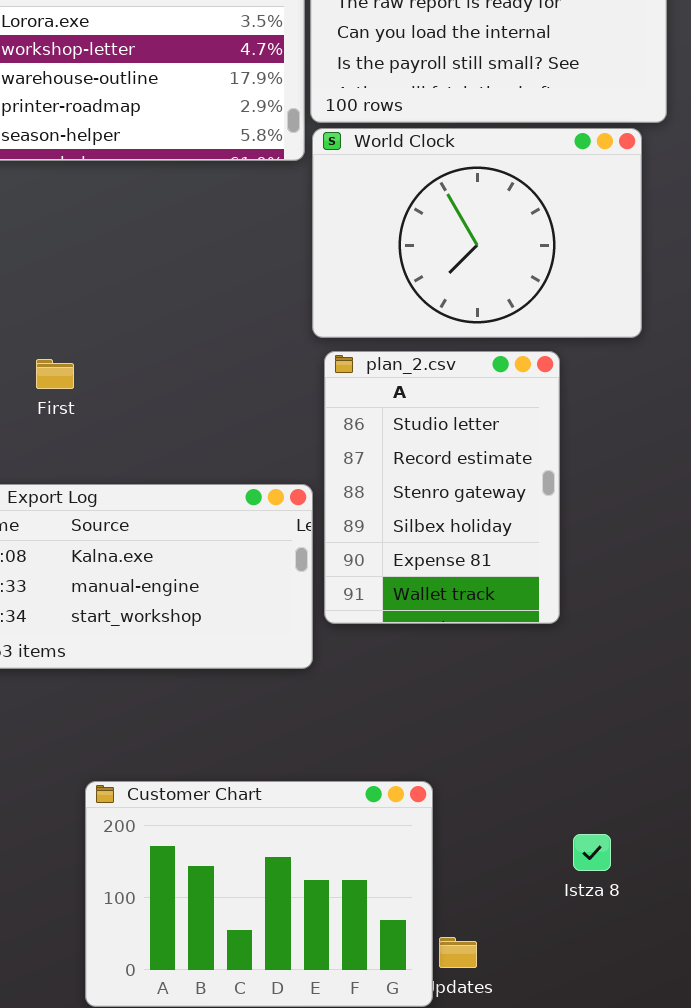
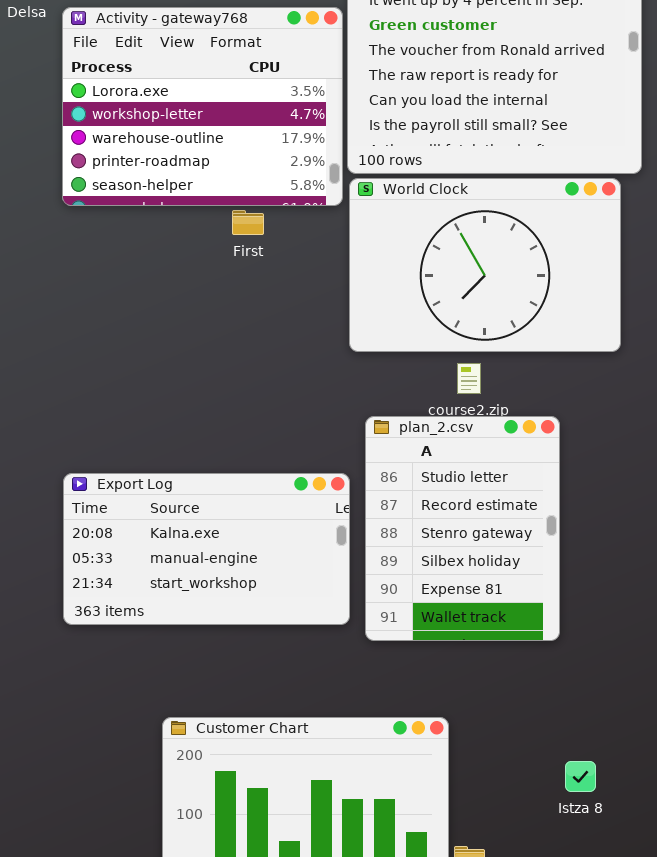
plan_2.csv: [324,351,560,624] -> [365,416,560,641], moved
First: [36,359,74,389] -> [232,210,264,235], moved

